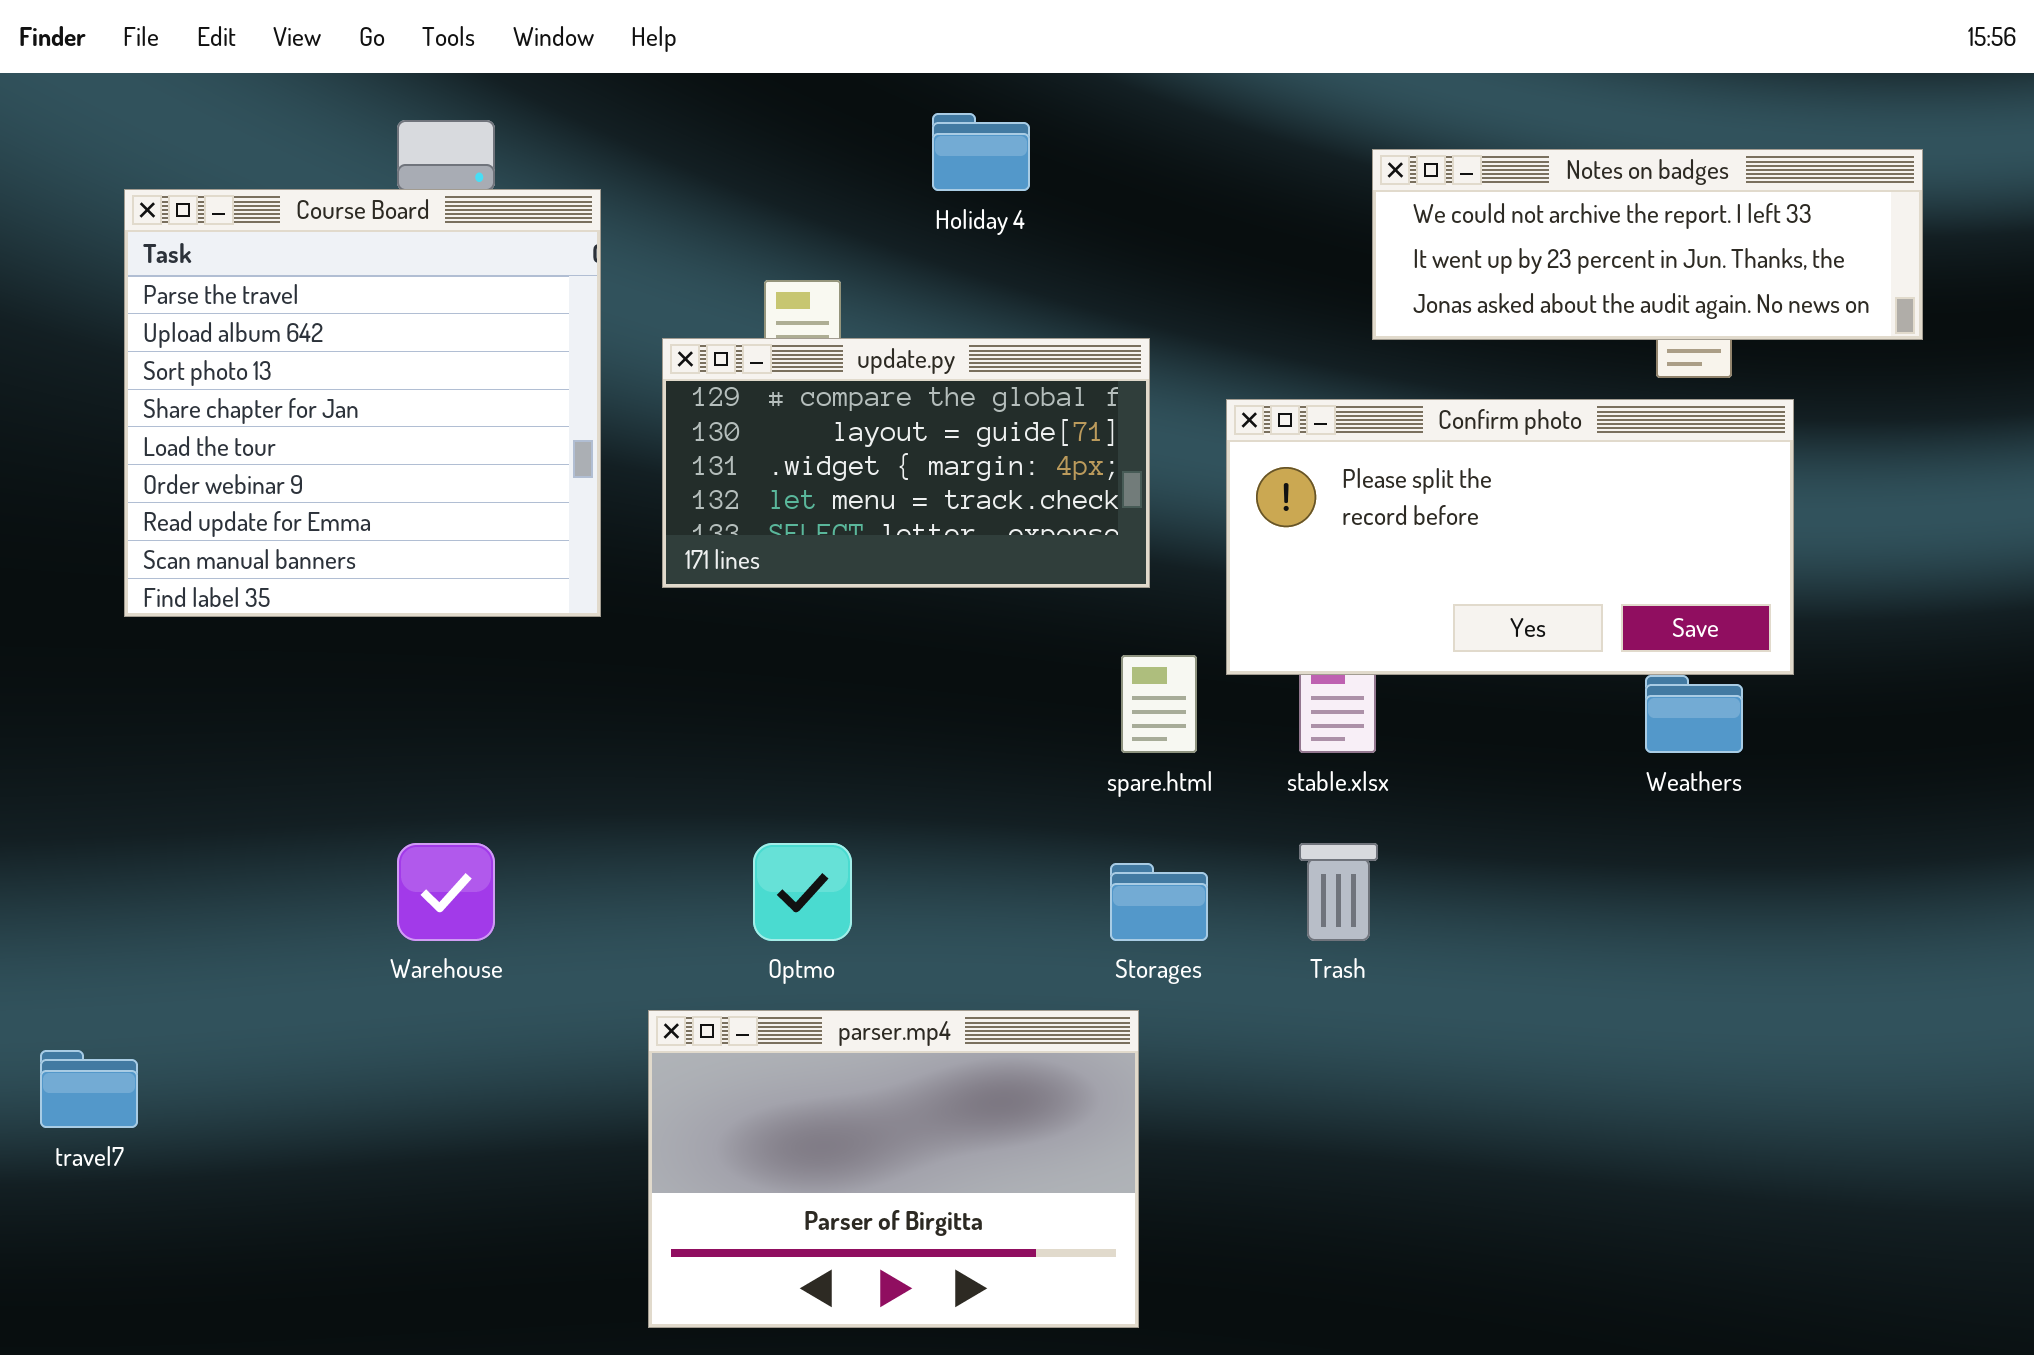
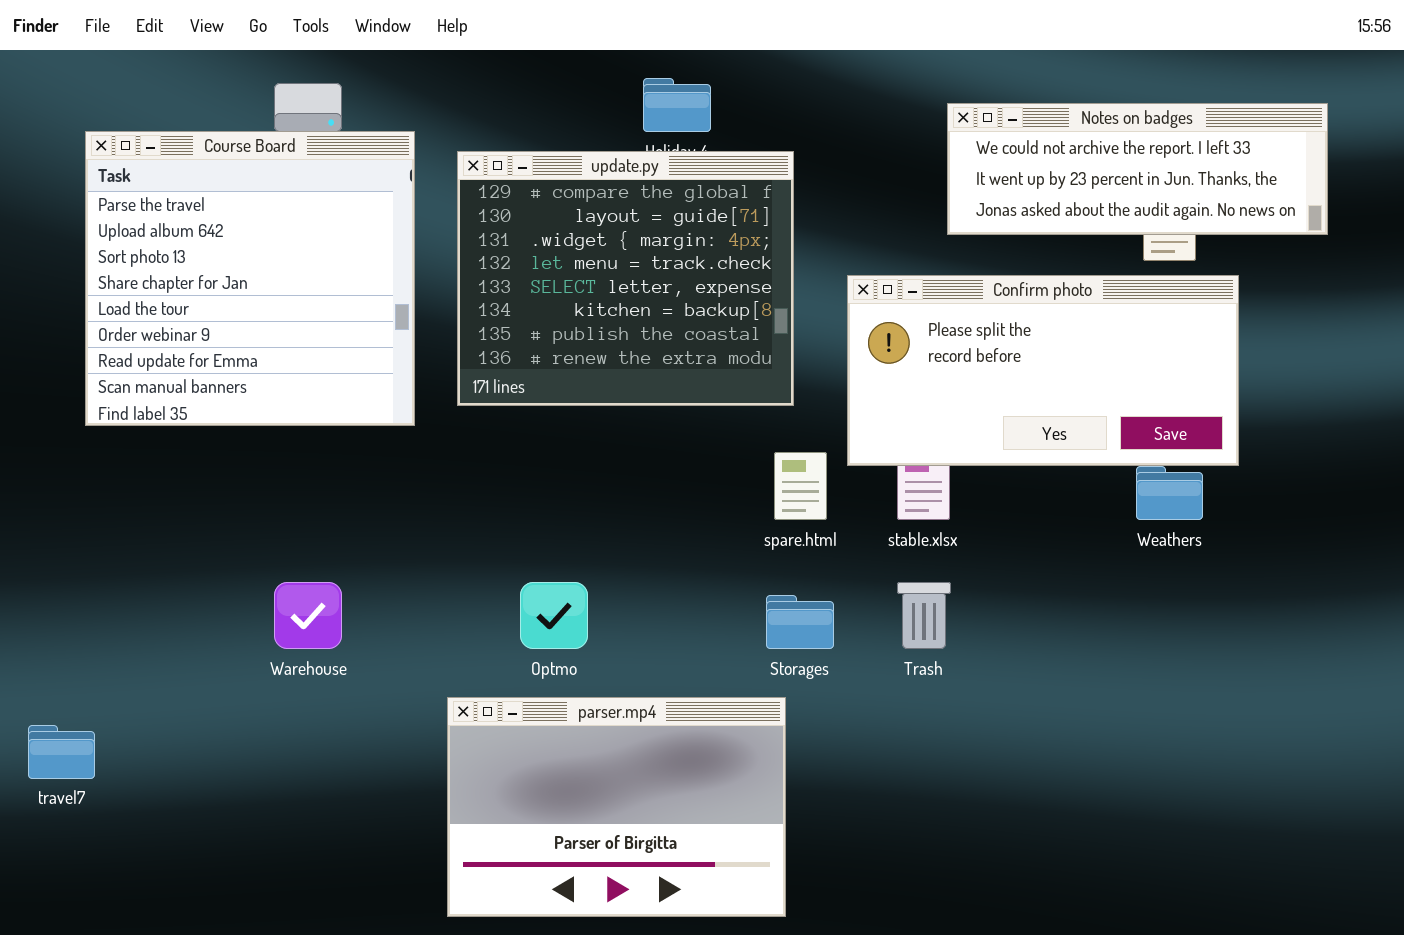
update.py: [662,338,1150,588] -> [457,151,794,406], resized

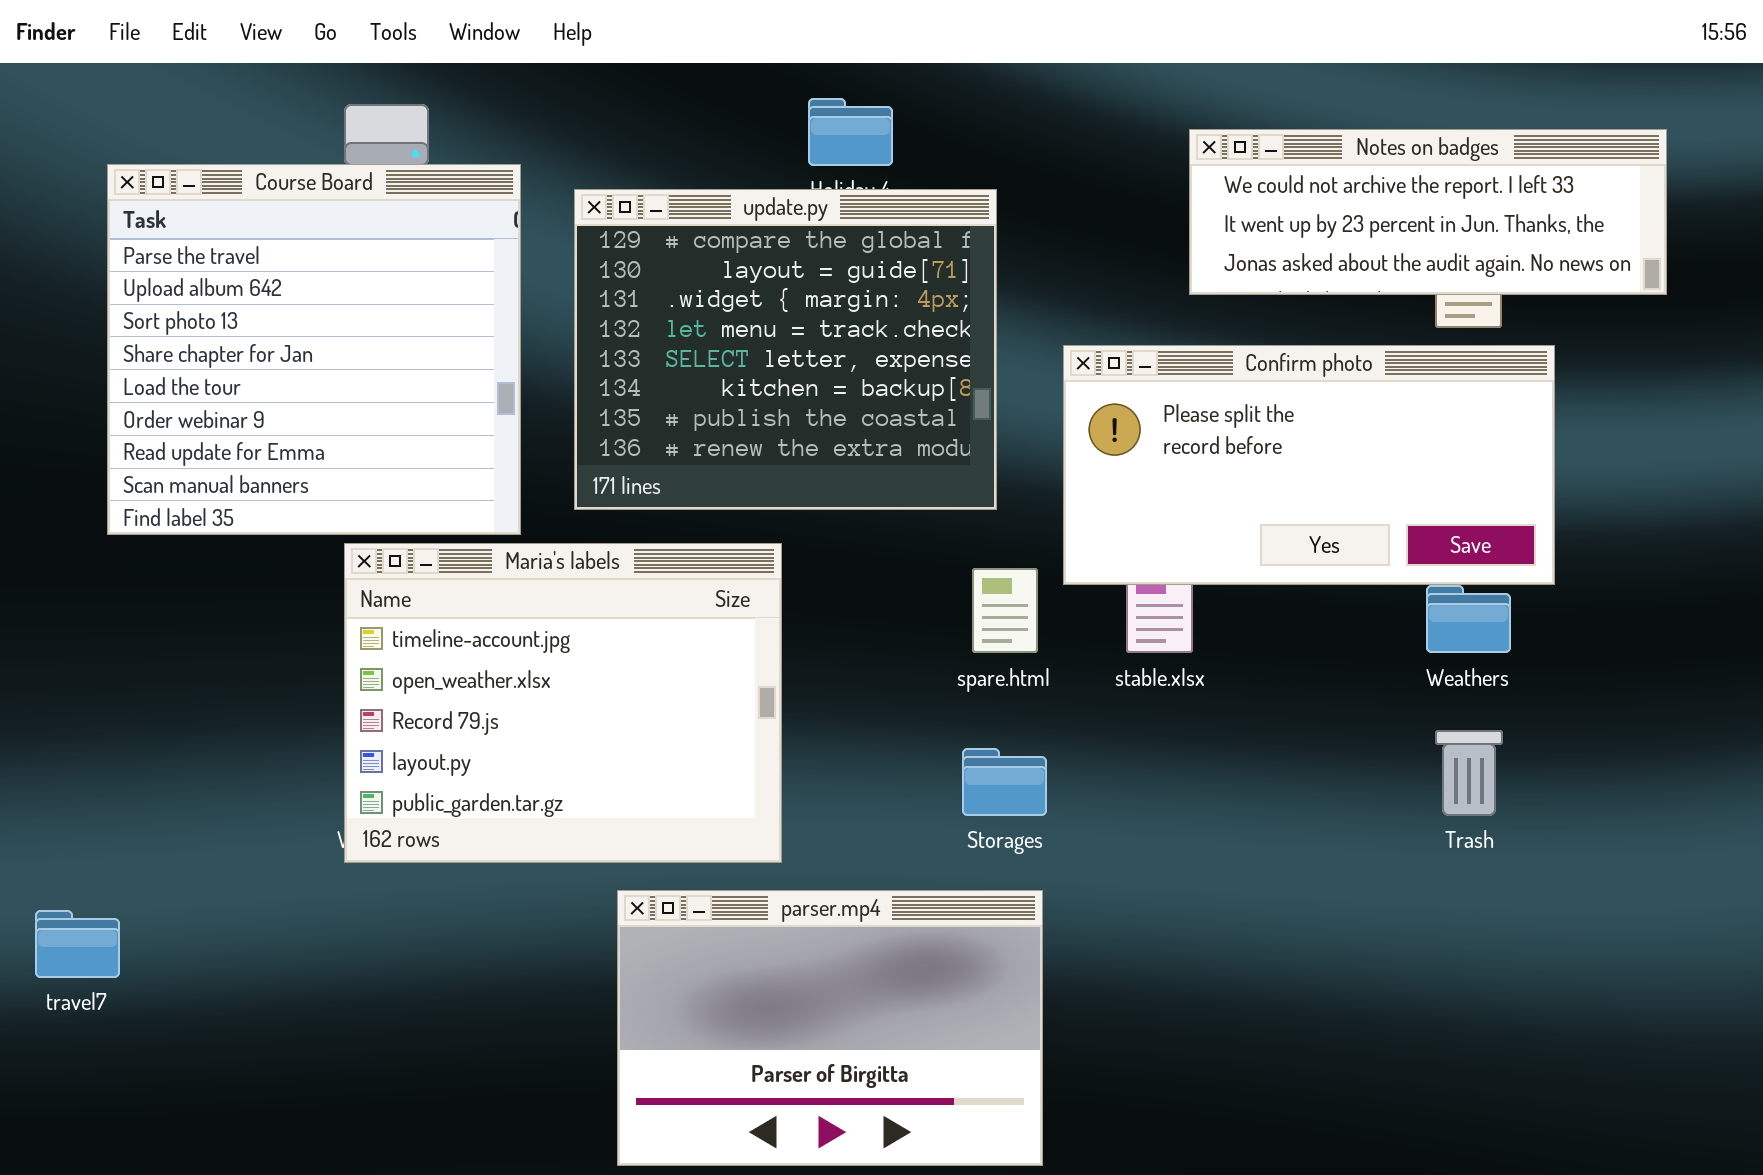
Maria's labels: none -> [344,543,782,863], opened
Trash: [897,582,951,649] -> [1435,730,1503,816], moved
parser.mp4: [447,697,786,917] -> [617,890,1043,1166], moved

